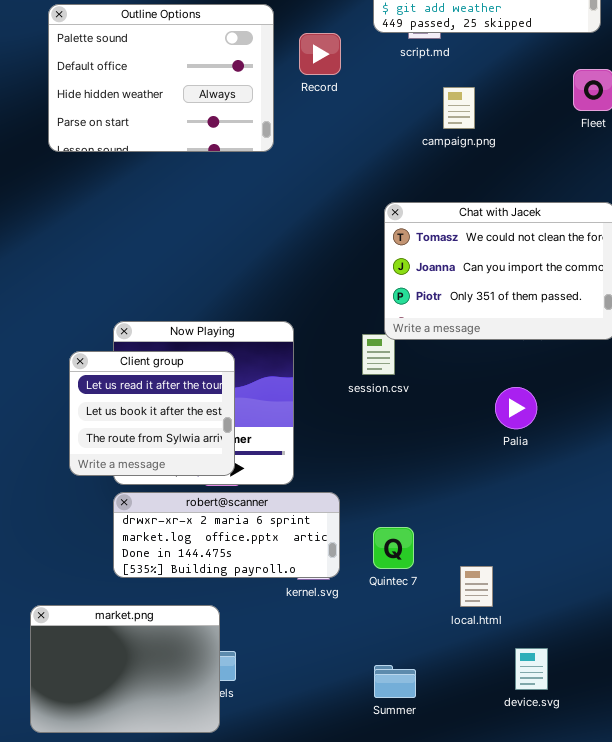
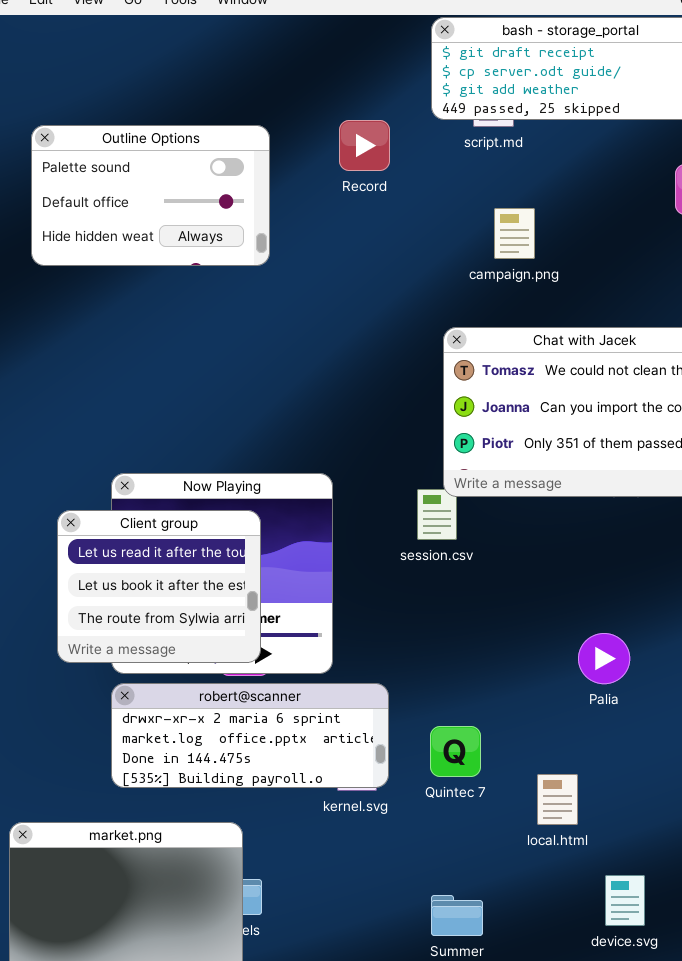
Outline Options: [48,4,274,152] -> [31,125,270,266], resized
campaign.png: [443,87,475,129] -> [494,208,535,259], moved
Palia: [495,387,537,429] -> [578,633,630,684], moved

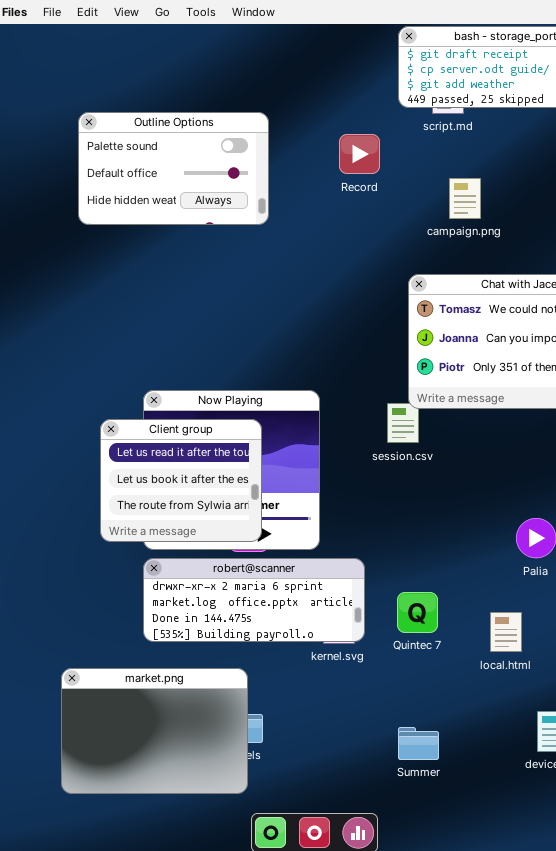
Record: [339,120,390,171] -> [339,134,380,174], moved
local.html: [537,774,578,825] -> [490,612,522,652], moved

